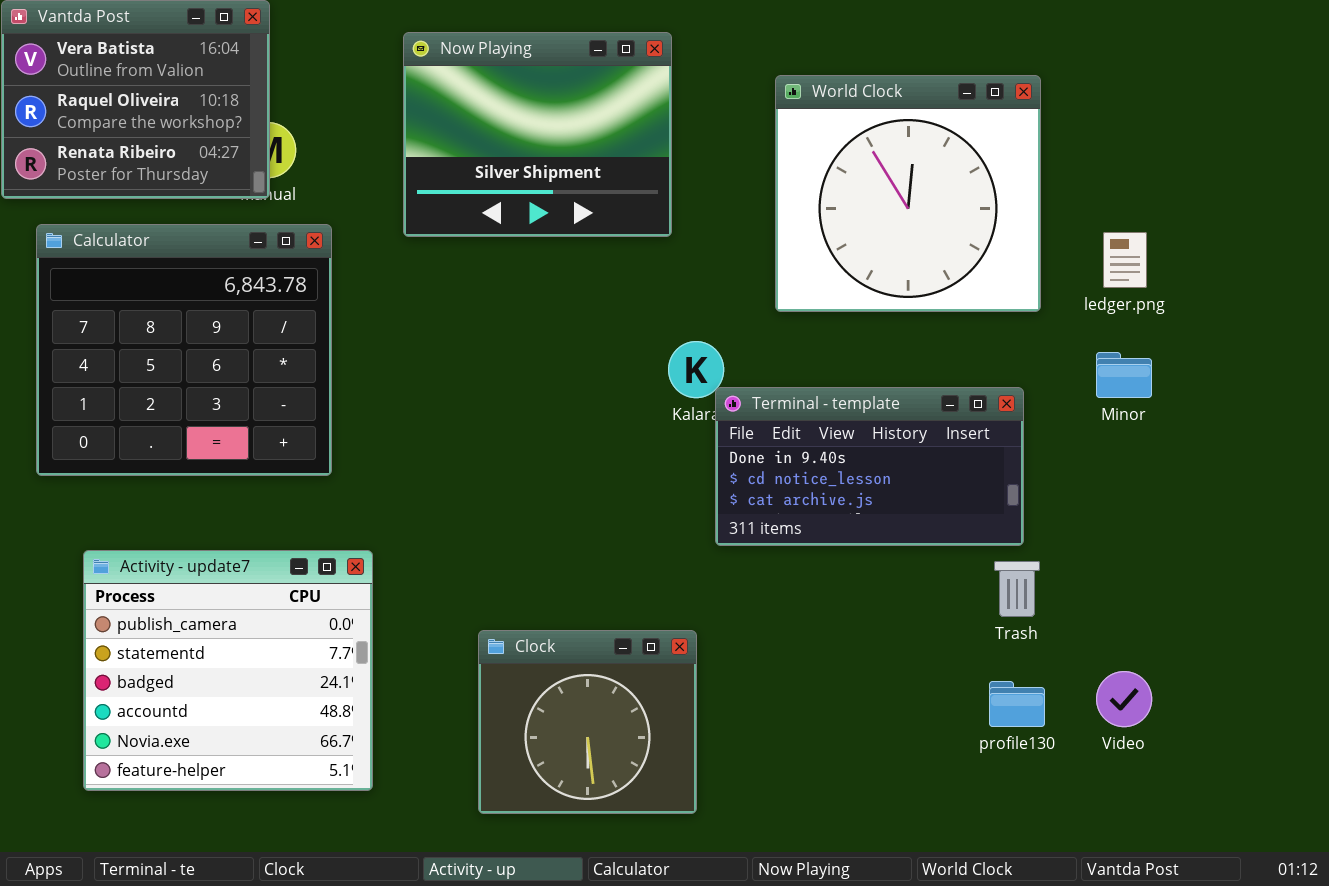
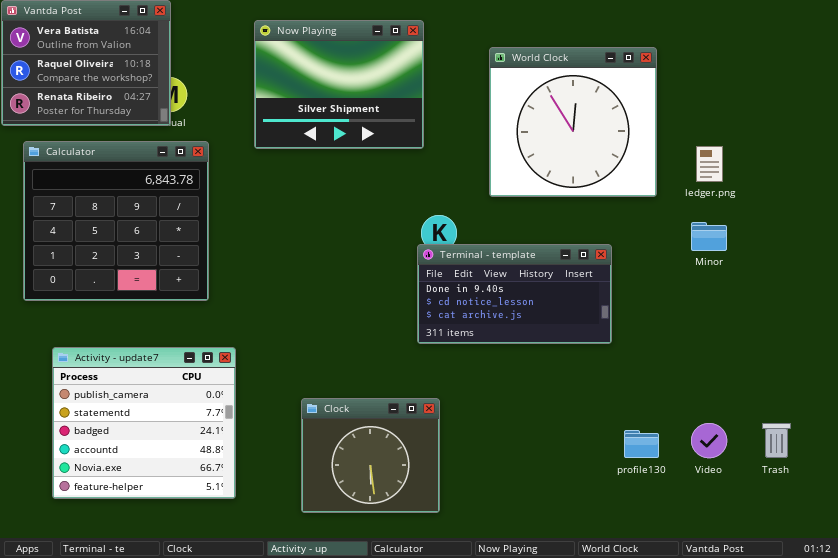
Terminal - template: [715,387,1024,546] -> [417,244,612,344], moved
Trash: [994,561,1040,617] -> [762,423,791,458], moved

